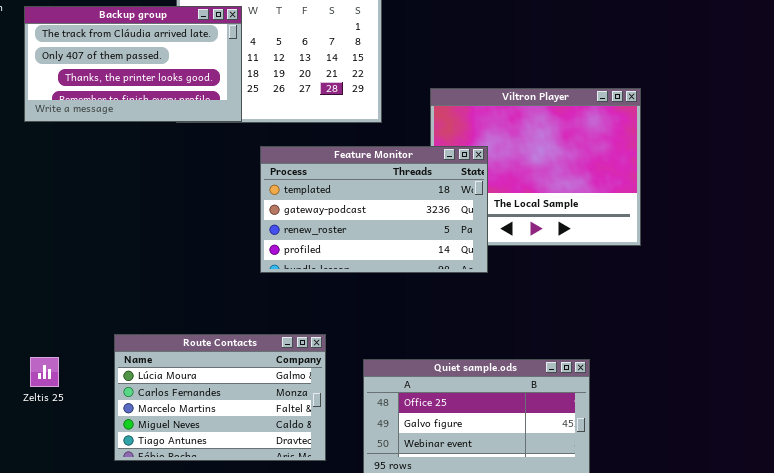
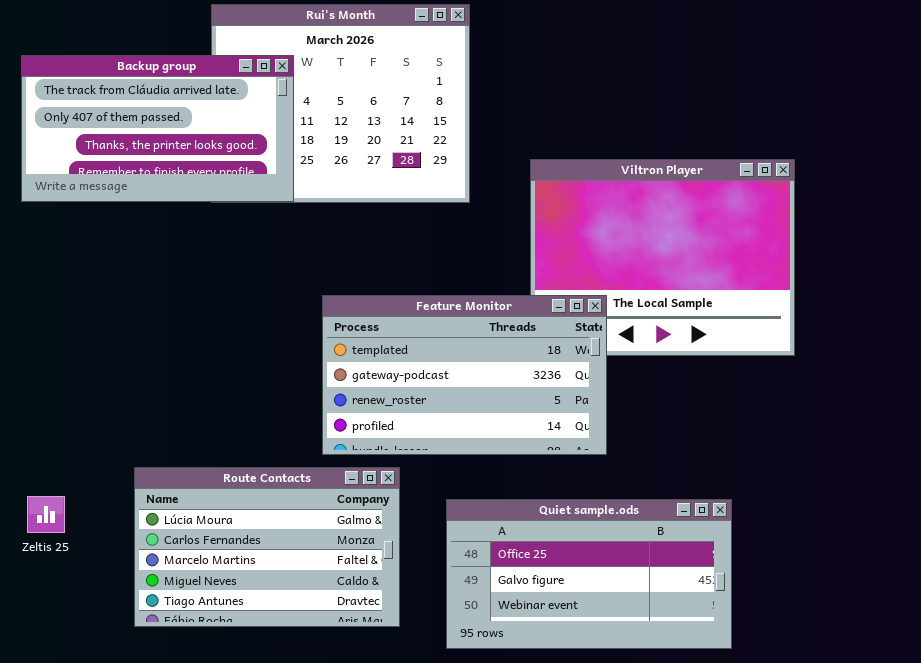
Feature Monitor: [260,146,488,273] -> [322,295,607,455], moved

